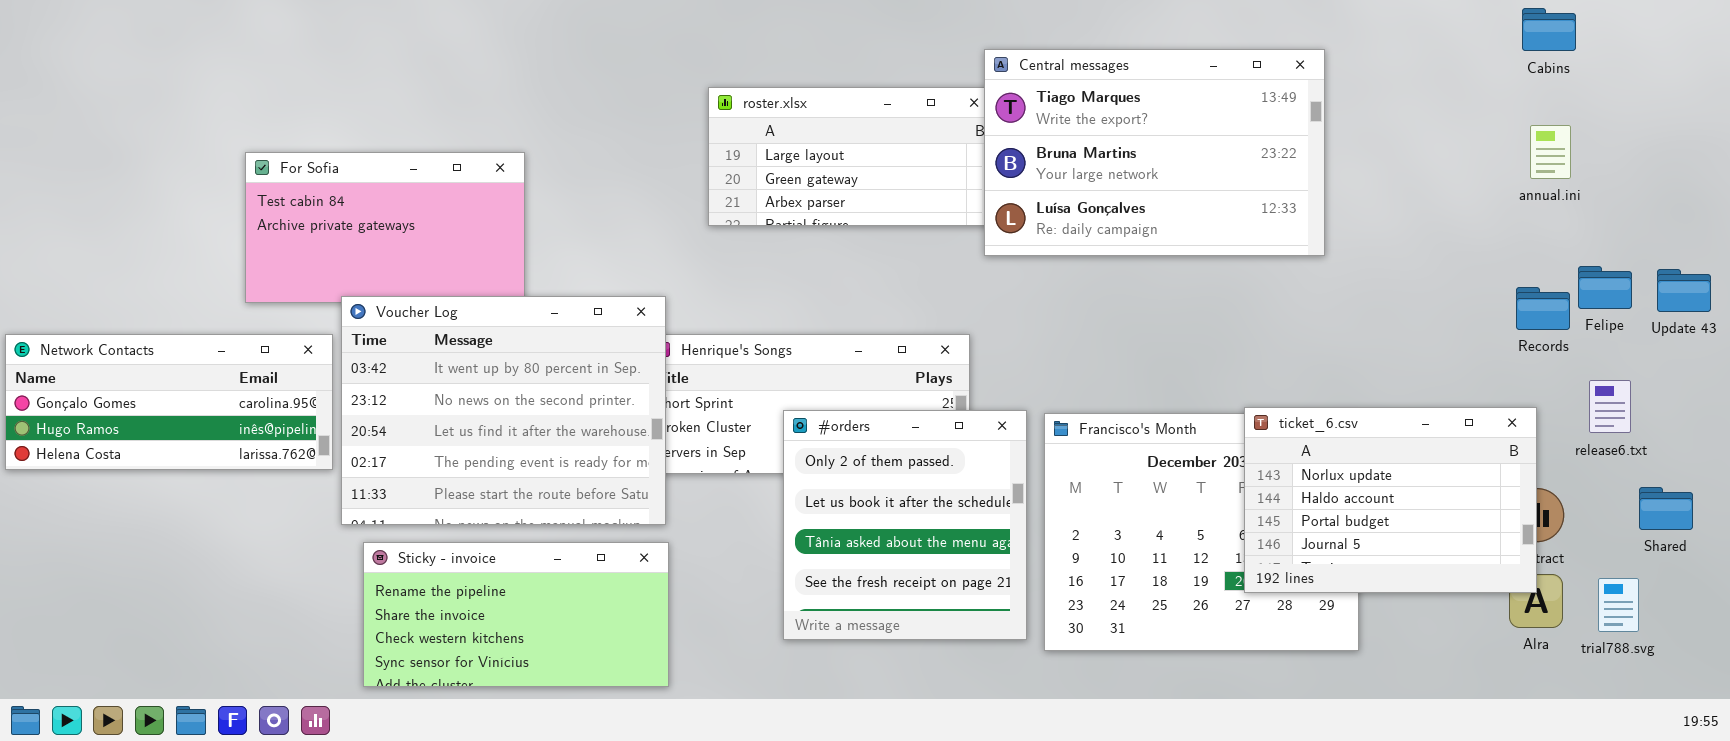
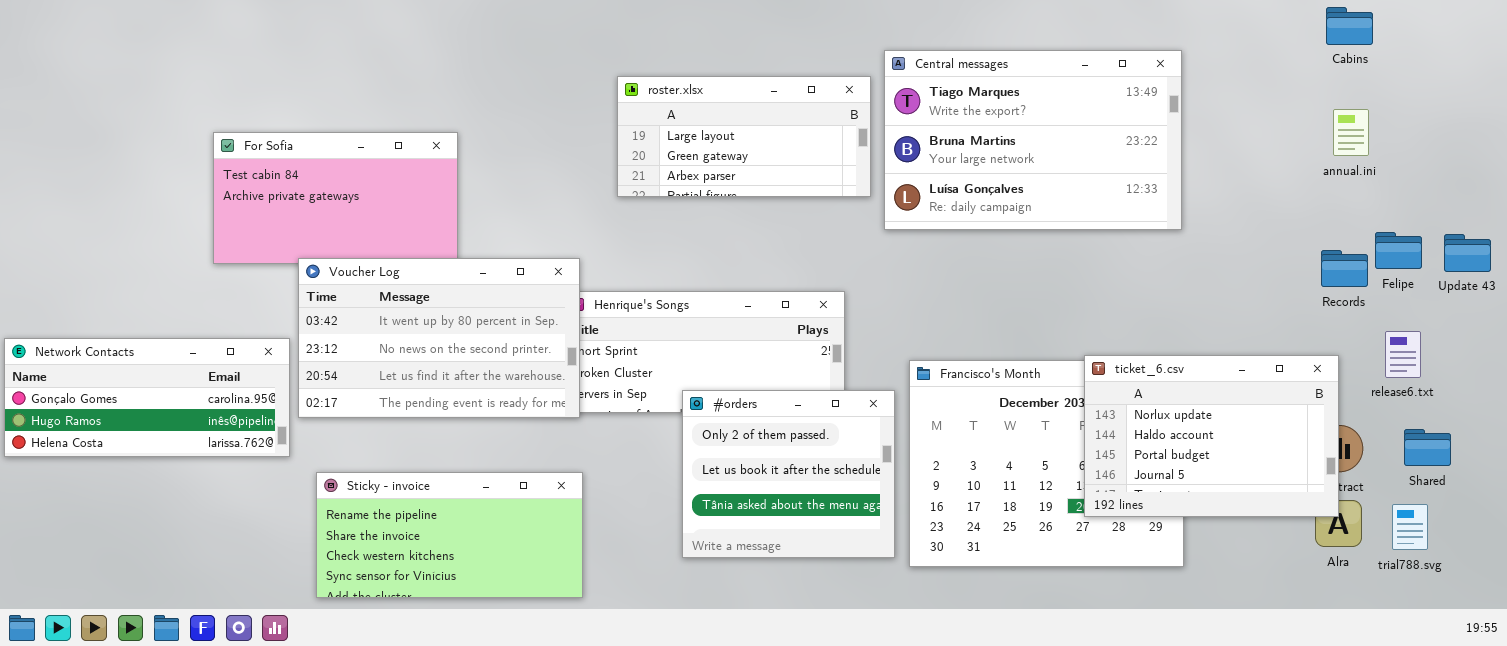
Central messages: [984,49,1325,256] -> [884,50,1182,230], moved
Voucher Log: [341,296,666,525] -> [298,258,580,418], resized
Network Contacts: [5,334,333,470] -> [4,338,290,457], moved
#orders: [783,410,1027,640] -> [682,390,895,558], resized
Shared: [1639,487,1693,530] -> [1404,429,1451,466], moved

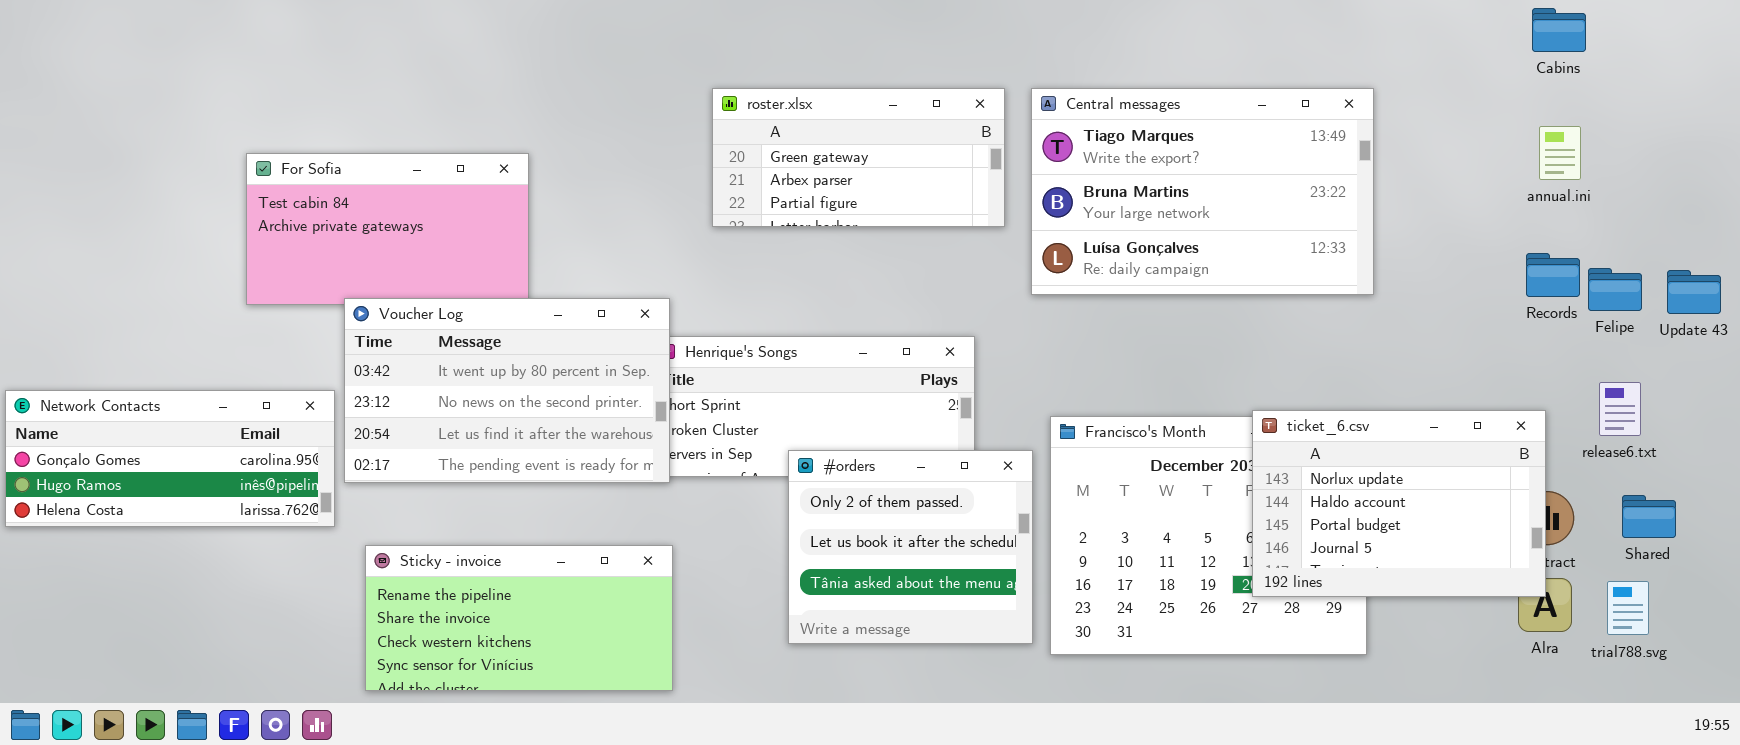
Central messages: [884,50,1182,230] -> [1031,88,1374,295], moved
roster.xlsx: [617,76,871,197] -> [712,88,1005,227], scrolled down 1 row
Records: [1321,250,1368,287] -> [1526,253,1580,297], moved

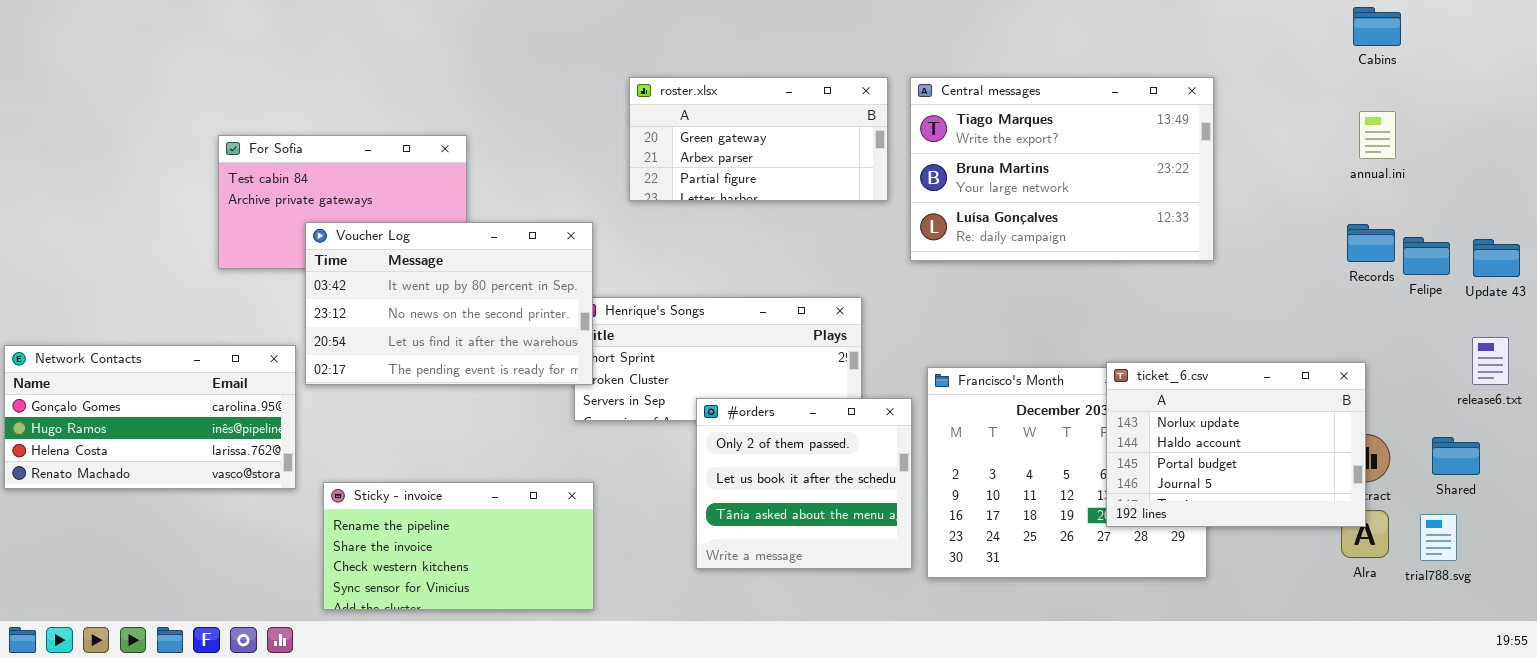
Voucher Log: [344,298,670,483] -> [305,222,593,385], moved
release6.txt: [1599,382,1641,436] -> [1472,337,1509,385], moved
Network Contacts: [5,390,335,527] -> [4,345,296,489], resized

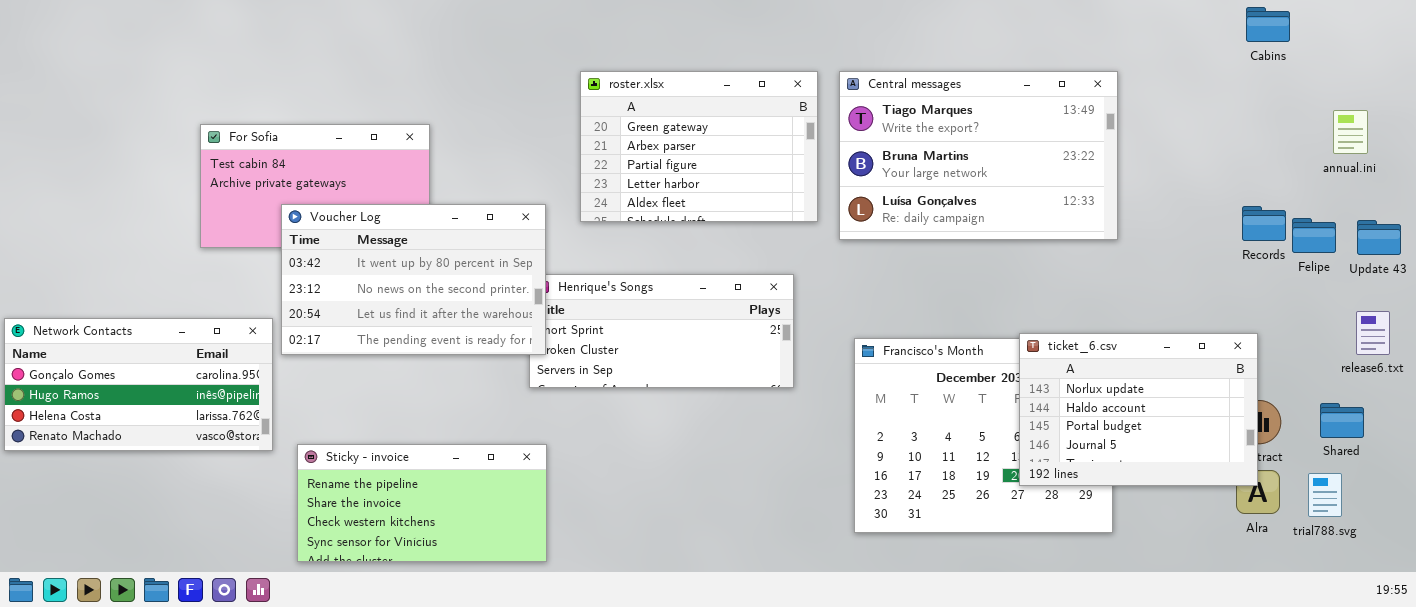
roster.xlsx: [629,77,888,201] -> [580,71,818,222], resized
annual.ini: [1359,111,1396,159] -> [1333,110,1368,154], moved
#orders: [696,398,912,569] -> none, closed

